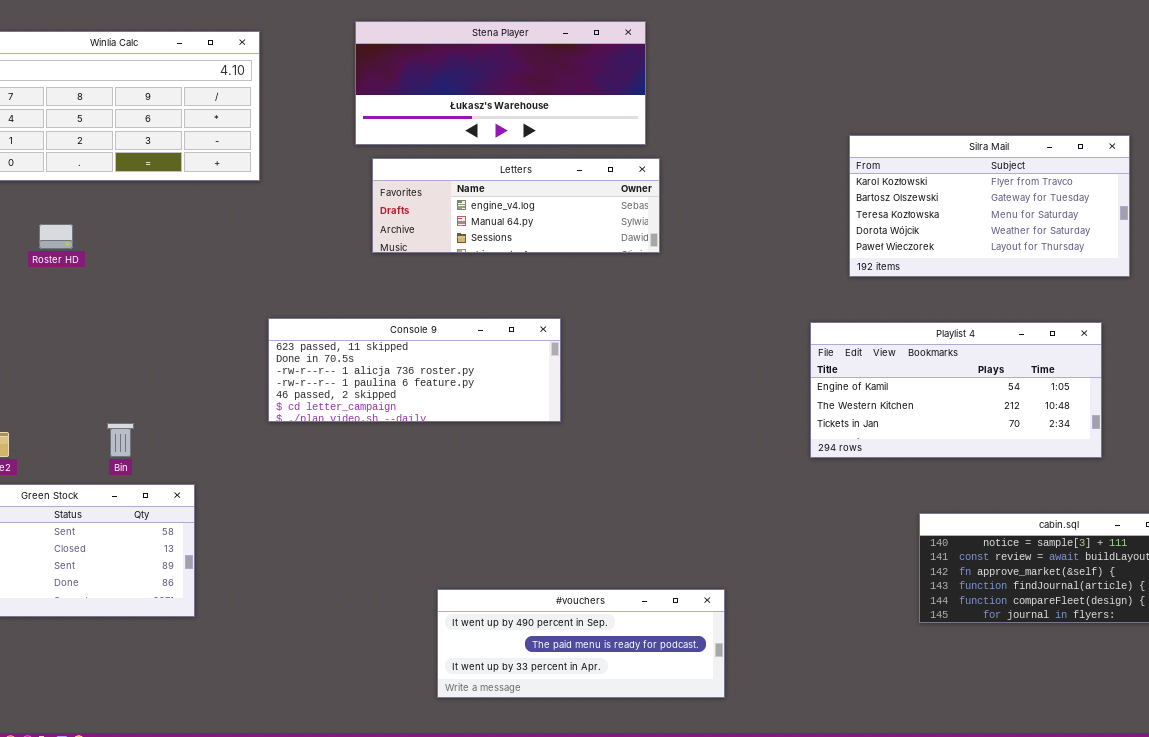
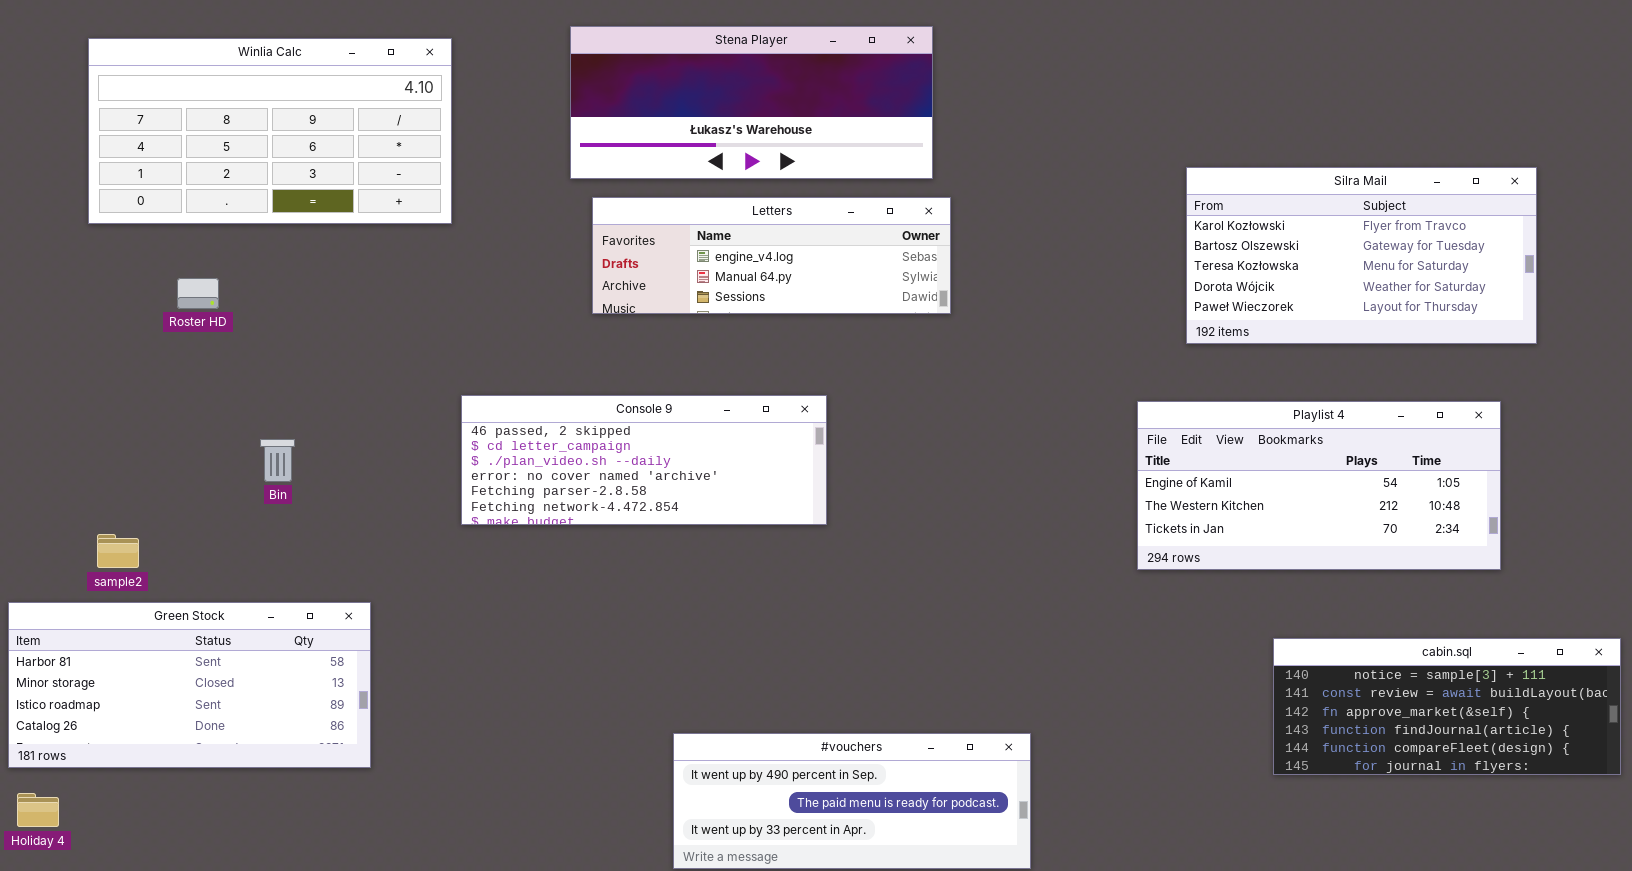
Console 9: [268,318,561,422] -> [461,395,827,525], scrolled down 4 rows
Bin: [107,423,134,457] -> [260,439,295,482], moved

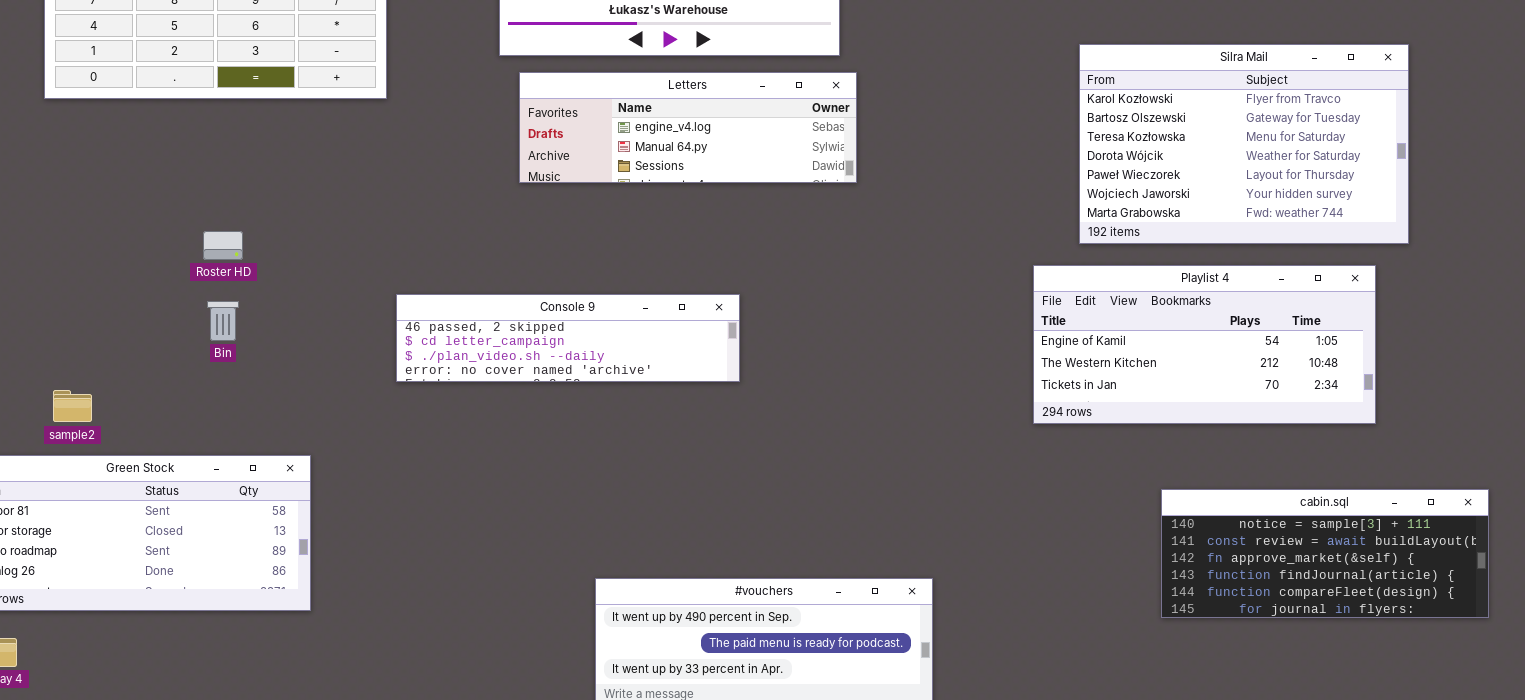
Silra Mail: [1186,167,1537,344] -> [1079,44,1409,244], resized
Roster HD: [177,278,219,309] -> [203,231,243,260], moved
Console 9: [461,395,827,525] -> [396,294,740,382], resized

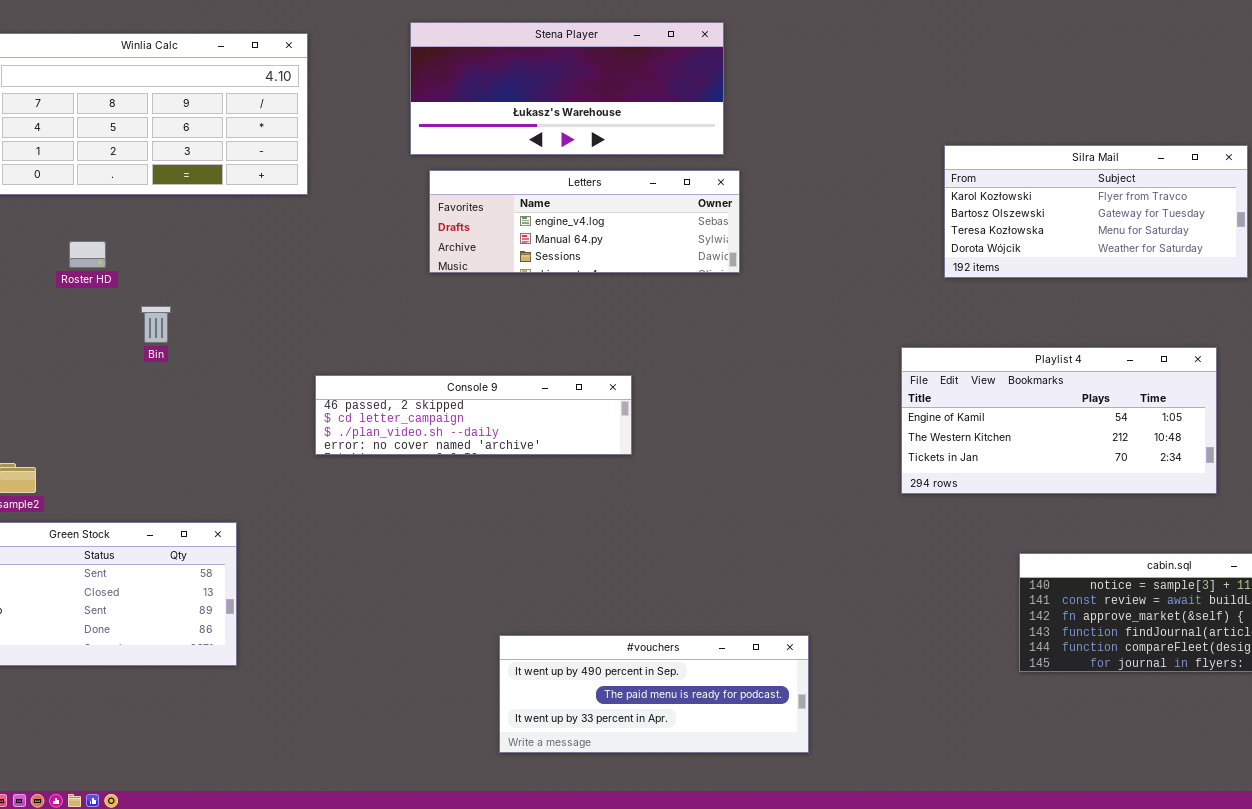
Silra Mail: [1079,44,1409,244] -> [944,145,1248,278], resized
Roster HD: [203,231,243,260] -> [69,241,106,268], moved
Bin: [207,301,239,341] -> [141,306,171,343], moved

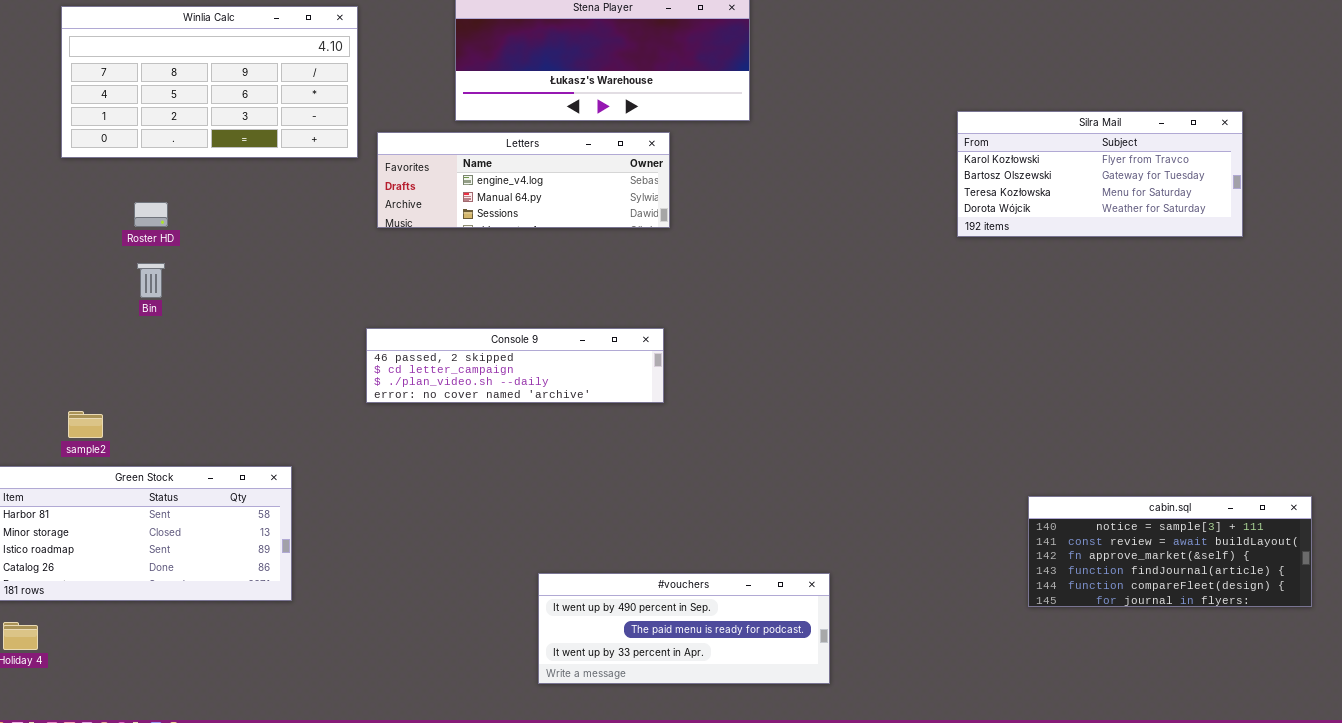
Letters: [429,170,740,273] -> [377,132,670,228], moved
Bin: [141,306,171,343] -> [137,263,165,298], moved
Playlist 4: [901,347,1217,494] -> none, closed

